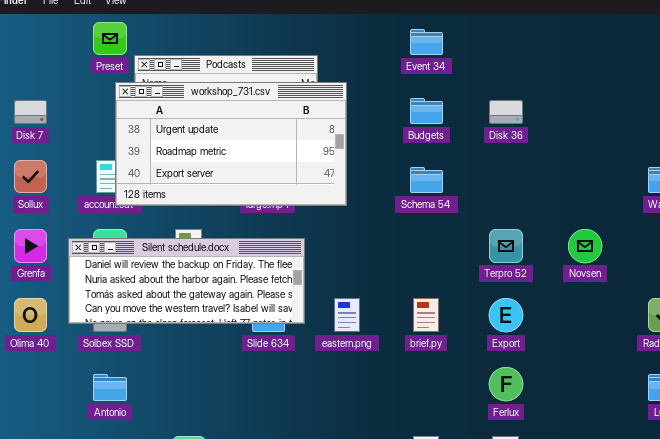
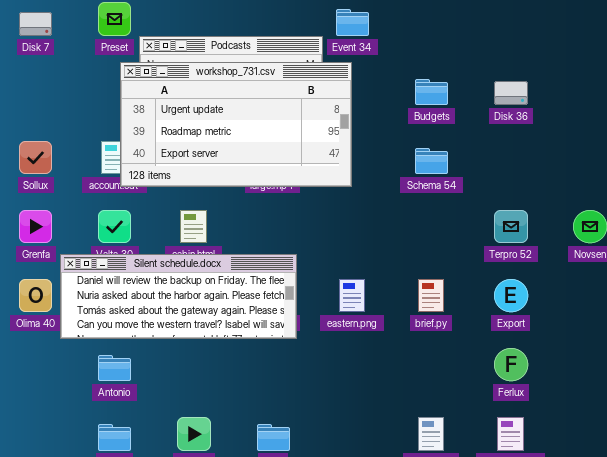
Event 34: [410,29,443,55] -> [336,9,369,36], moved
Disk 7: [14,100,47,124] -> [19,12,52,36], moved
Silent schedule.docx: [68,238,305,324] -> [60,254,297,339], moved

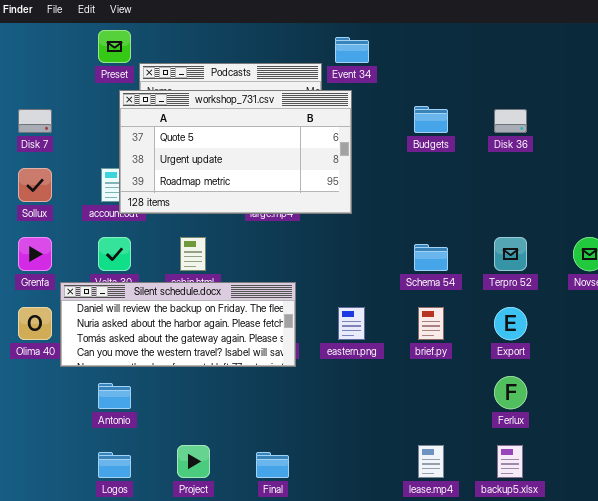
Disk 7: [19,12,52,36] -> [18,109,52,133], moved
workshop_731.csv: [120,62,352,187] -> [119,90,352,214], scrolled up 1 row
Schema 54: [415,148,448,174] -> [414,244,448,271], moved

